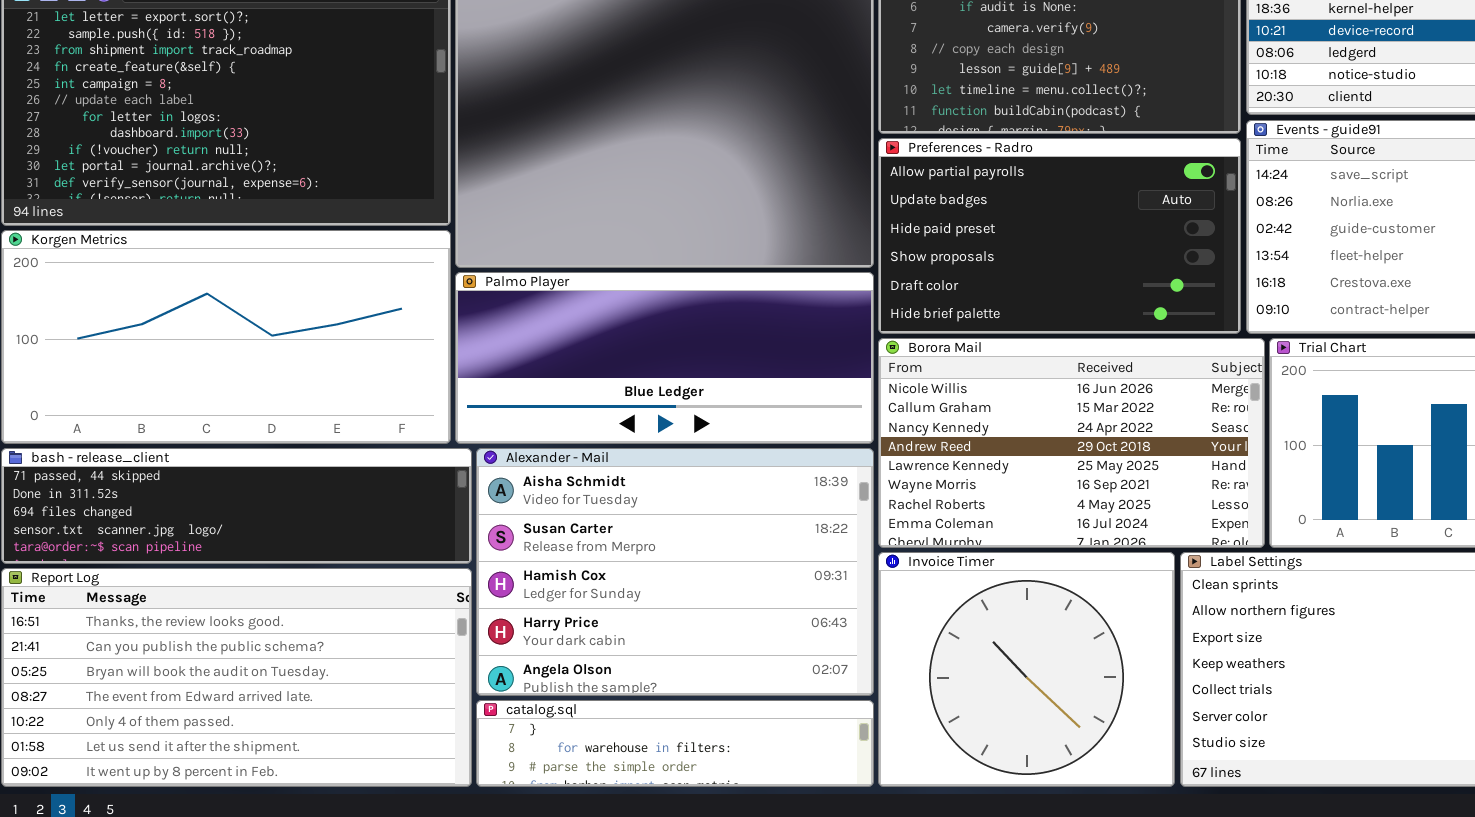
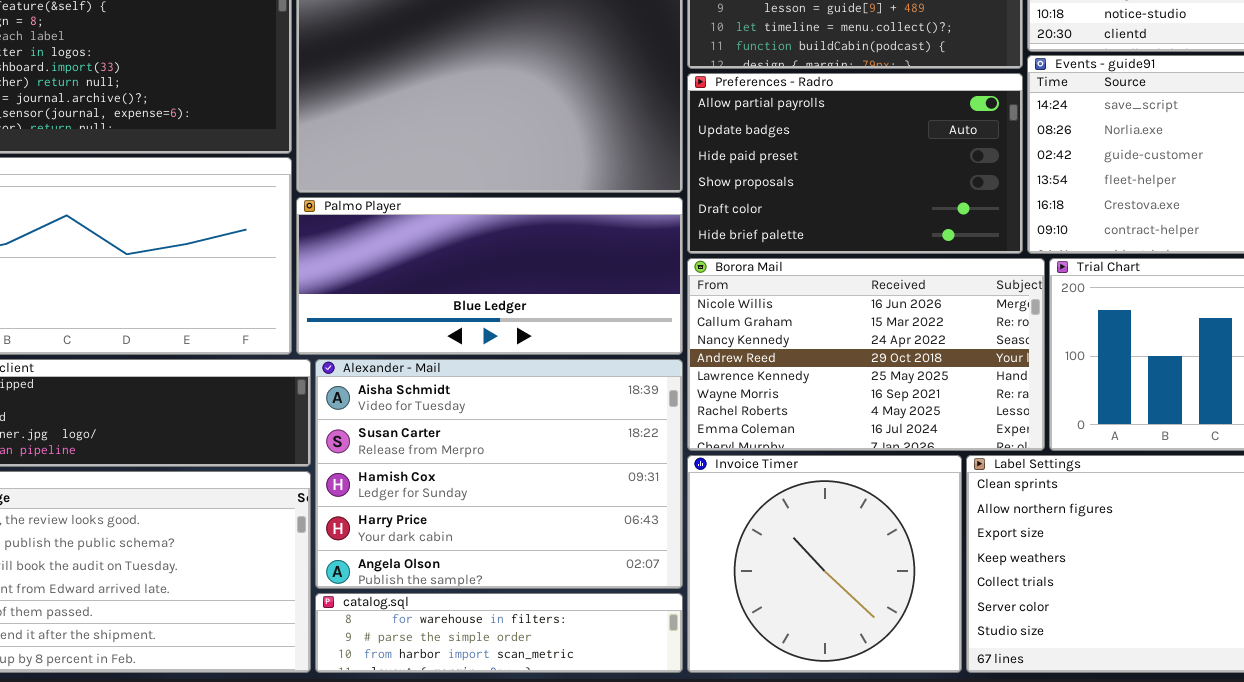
catalog.sql: [476,700,874,787] -> [315,593,683,673], scrolled down 1 row

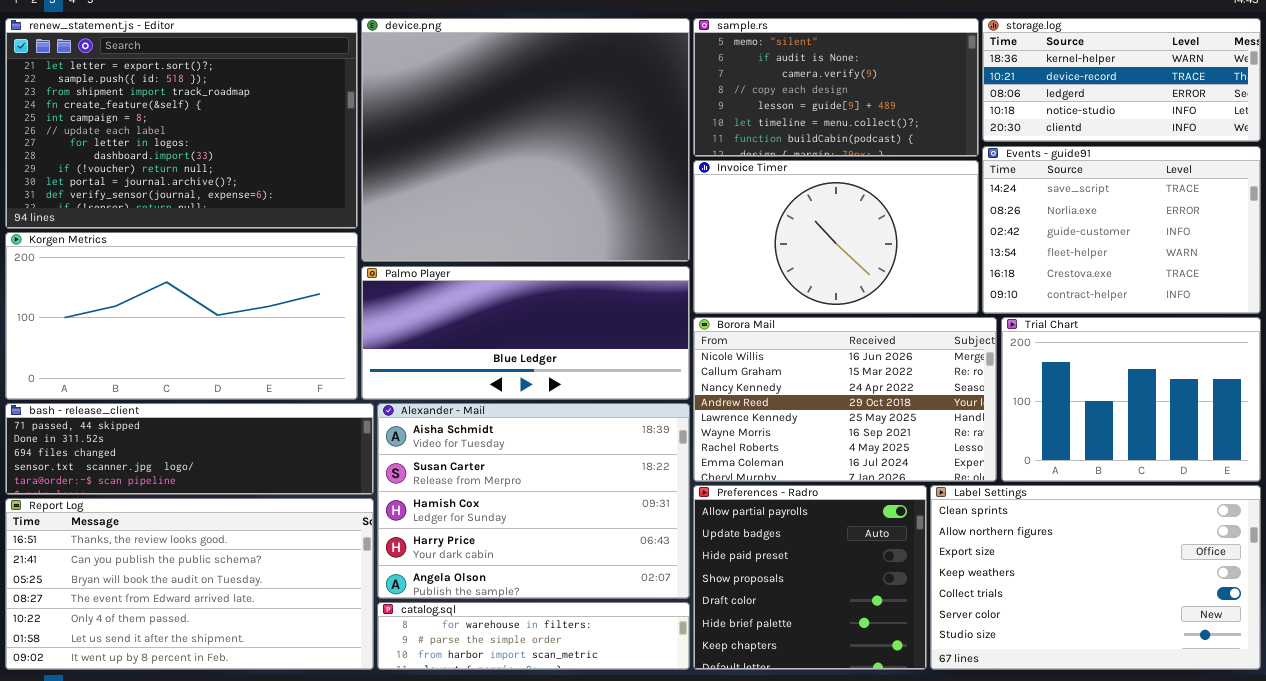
Preferences - Radro: [687,73,1023,254] -> [693,485,927,670], moved, resized
Invoice Timer: [687,455,962,673] -> [693,160,979,314], moved, resized

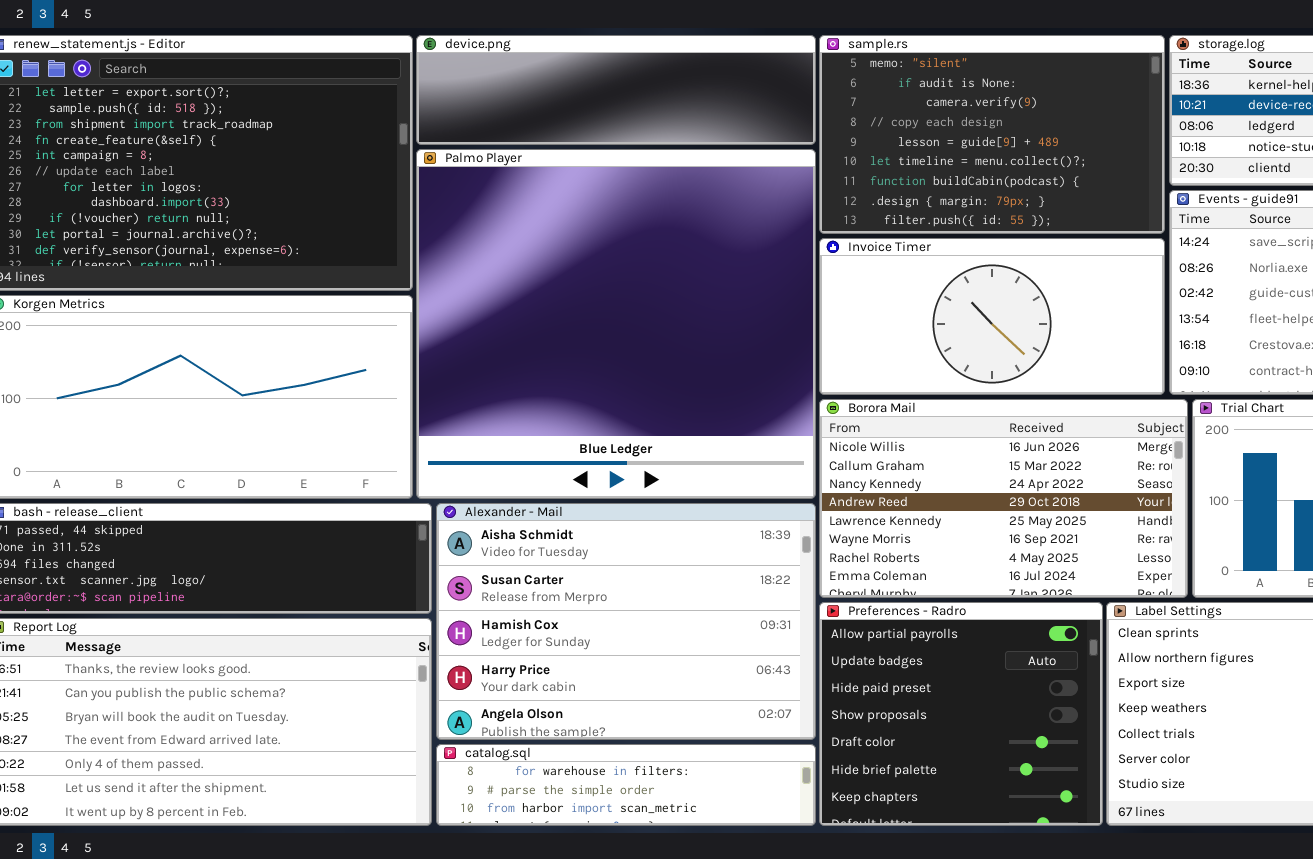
device.png: [361,18,690,262] -> [416,35,816,145], resized
sample.rs: [693,18,979,157] -> [819,35,1165,234], resized
Invoice Timer: [693,160,979,314] -> [819,238,1165,395], resized
Palmo Player: [361,266,690,400] -> [416,149,816,499], resized

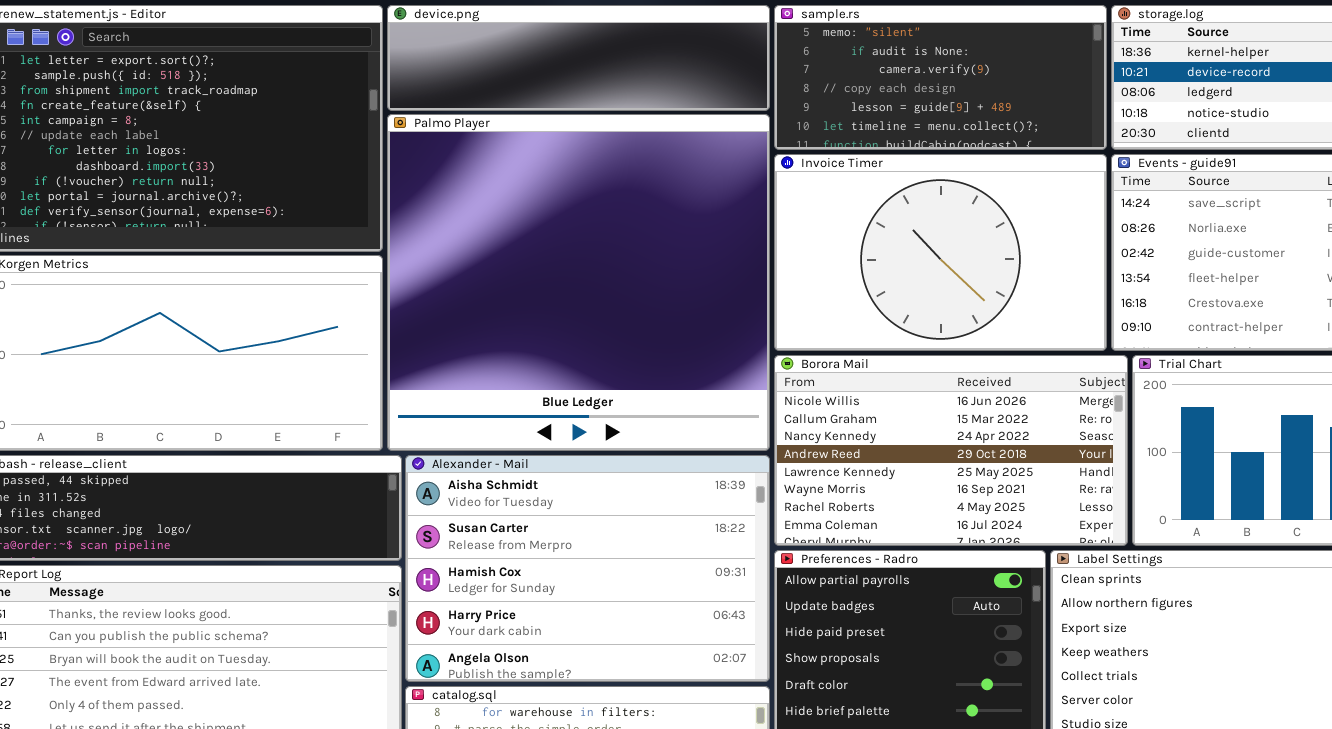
sample.rs: [819,35,1165,234] -> [774,5,1107,150], resized
Invoice Timer: [819,238,1165,395] -> [774,154,1107,351], resized

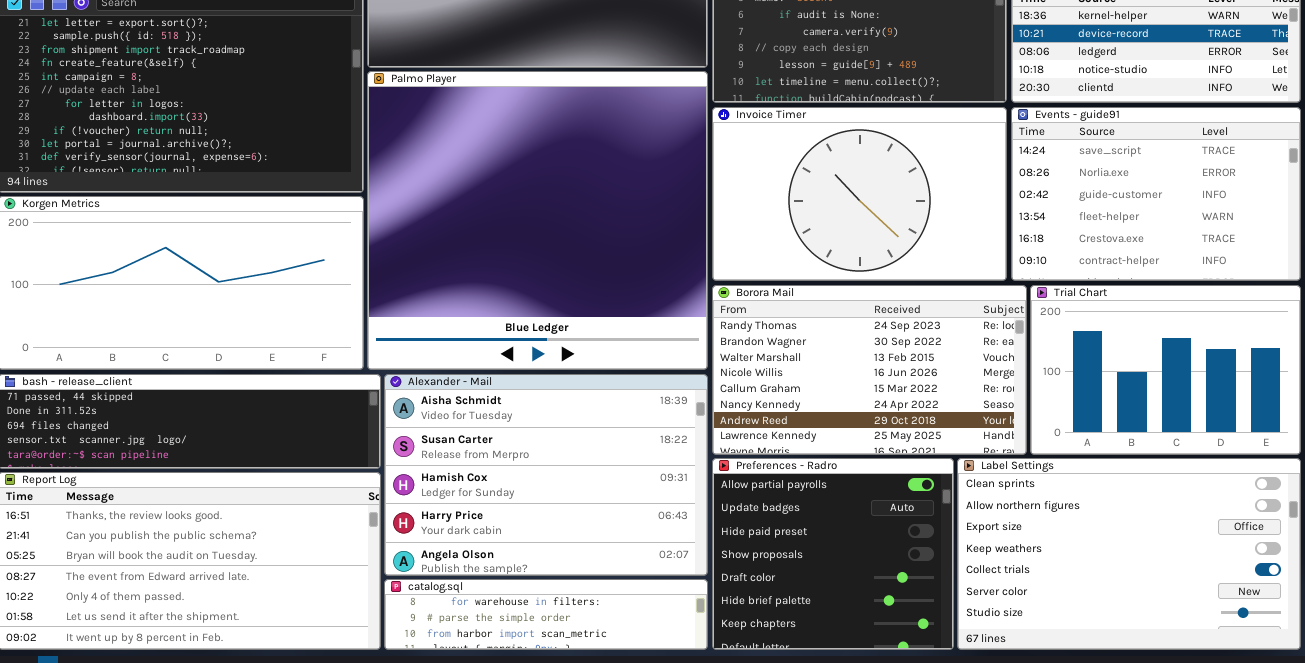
Borora Mail: [774,355,1128,546] -> [712,285,1027,455], scrolled up 3 rows

